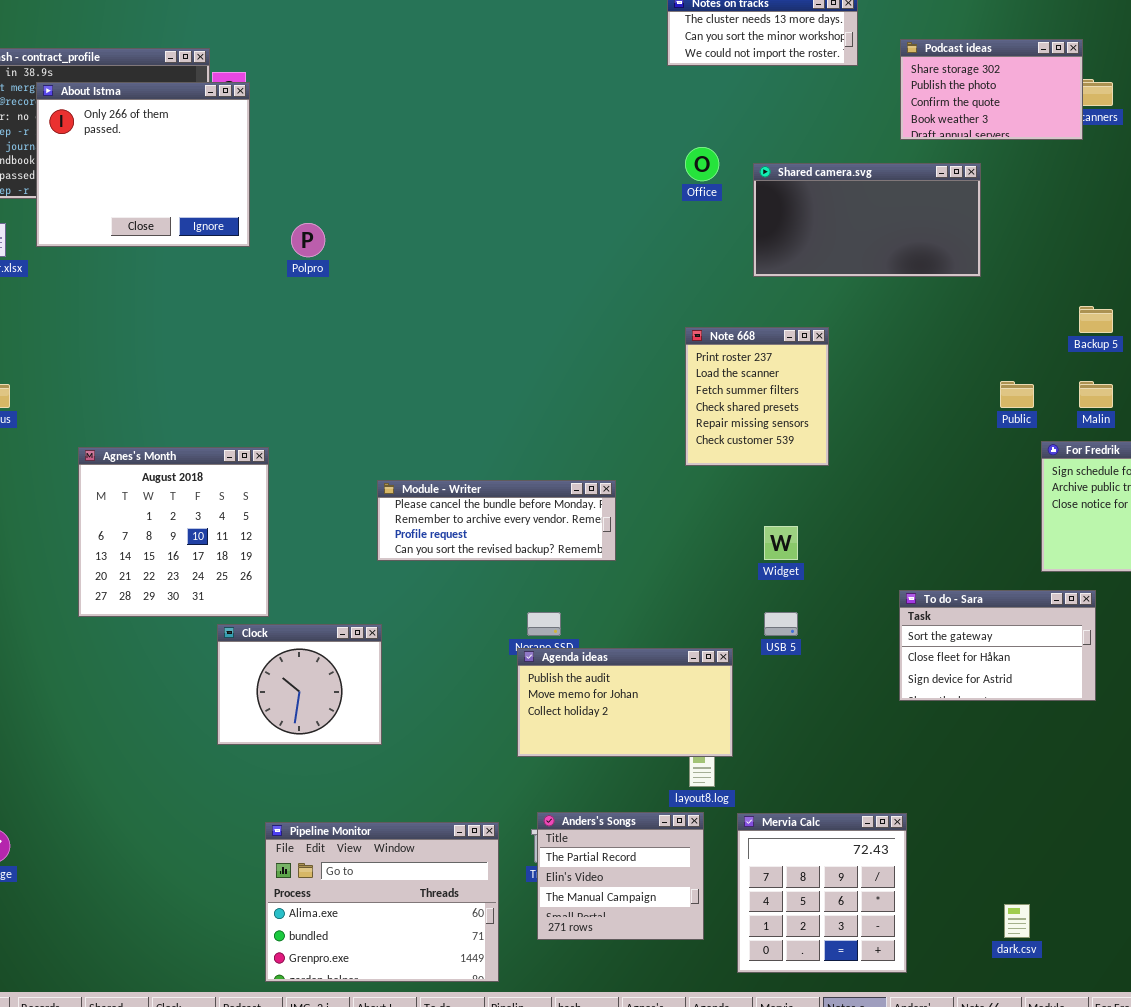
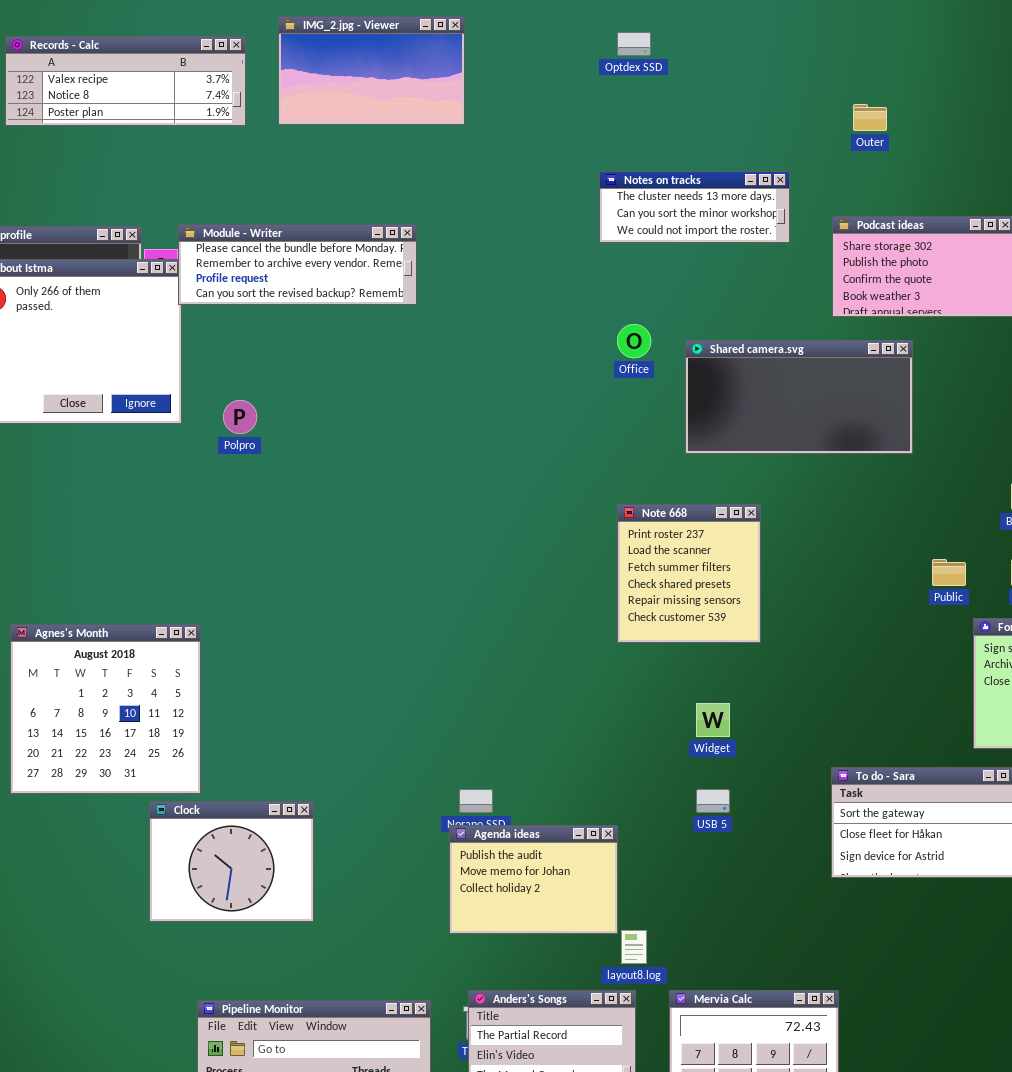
Module - Writer: [377,480,616,561] -> [178,224,417,305], moved
Agenda ideas: [517,648,733,757] -> [449,825,618,934], resized

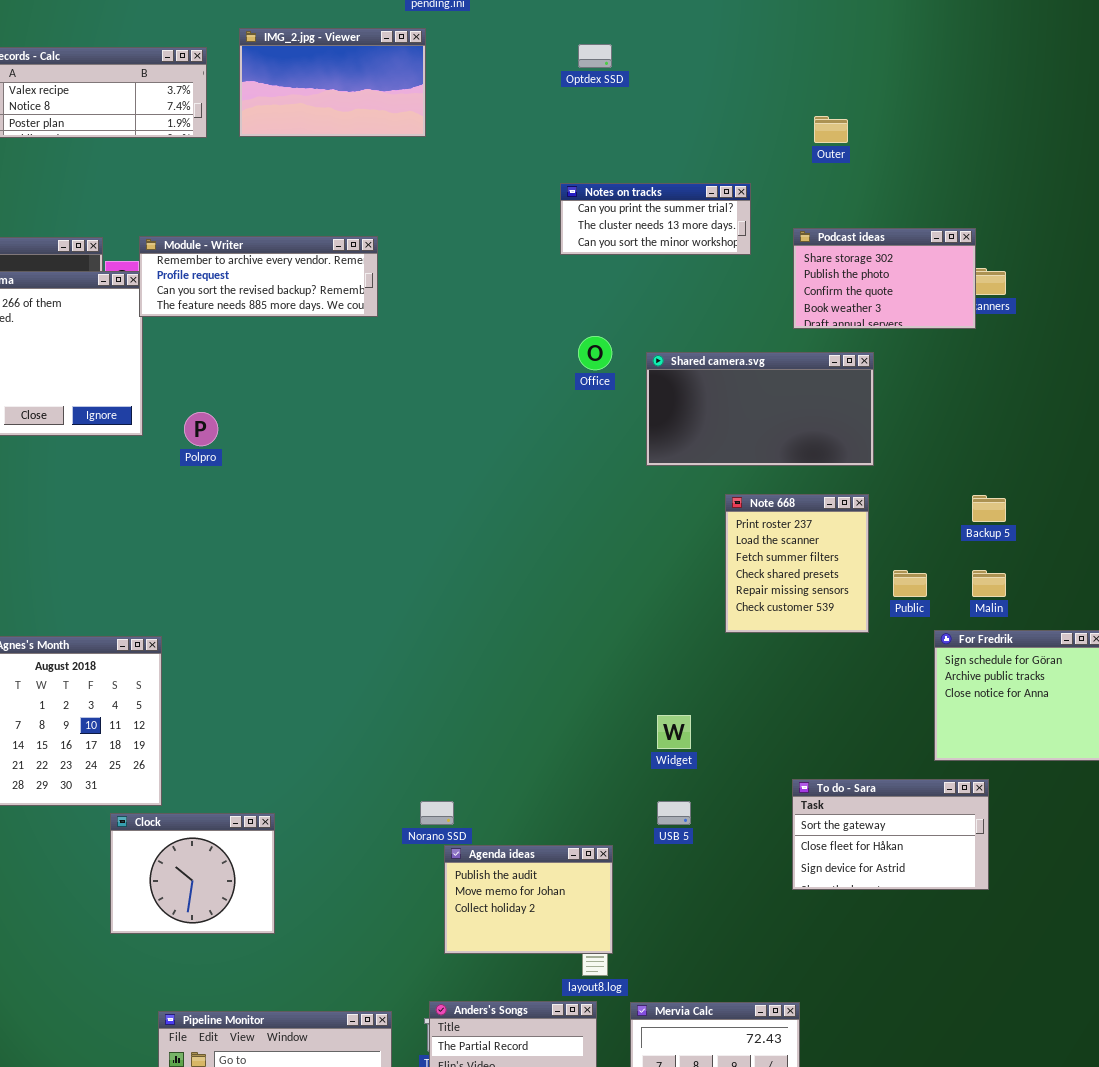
Notes on tracks: [599,171,790,243] -> [560,183,751,255], scrolled up 1 row
Module - Writer: [178,224,417,305] -> [139,236,378,317], scrolled down 1 row
Note 668: [617,504,761,643] -> [725,494,869,633], moved
Agenda ideas: [449,825,618,934] -> [444,845,613,954], moved

